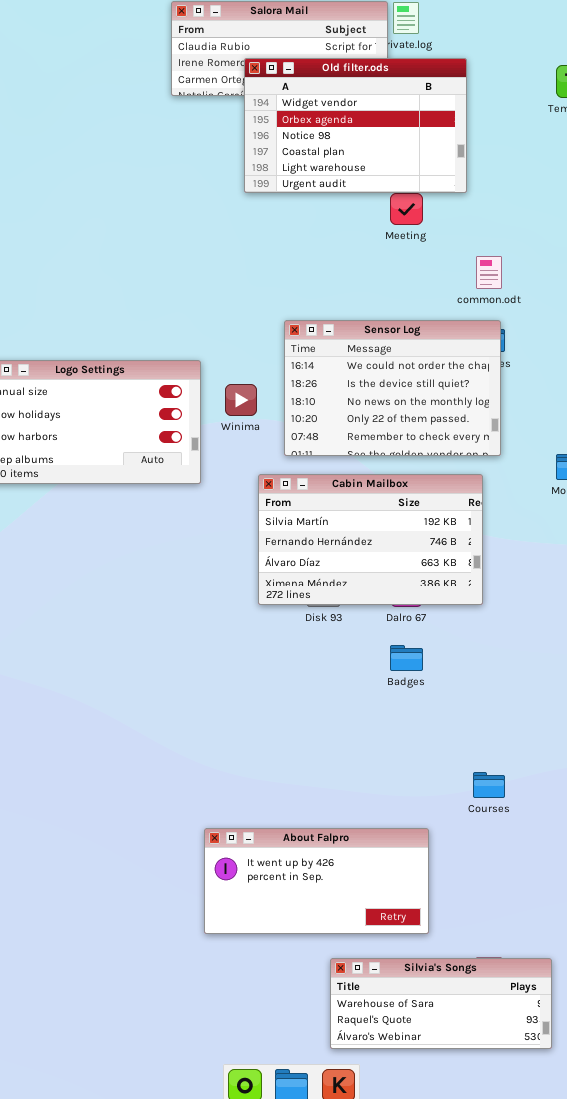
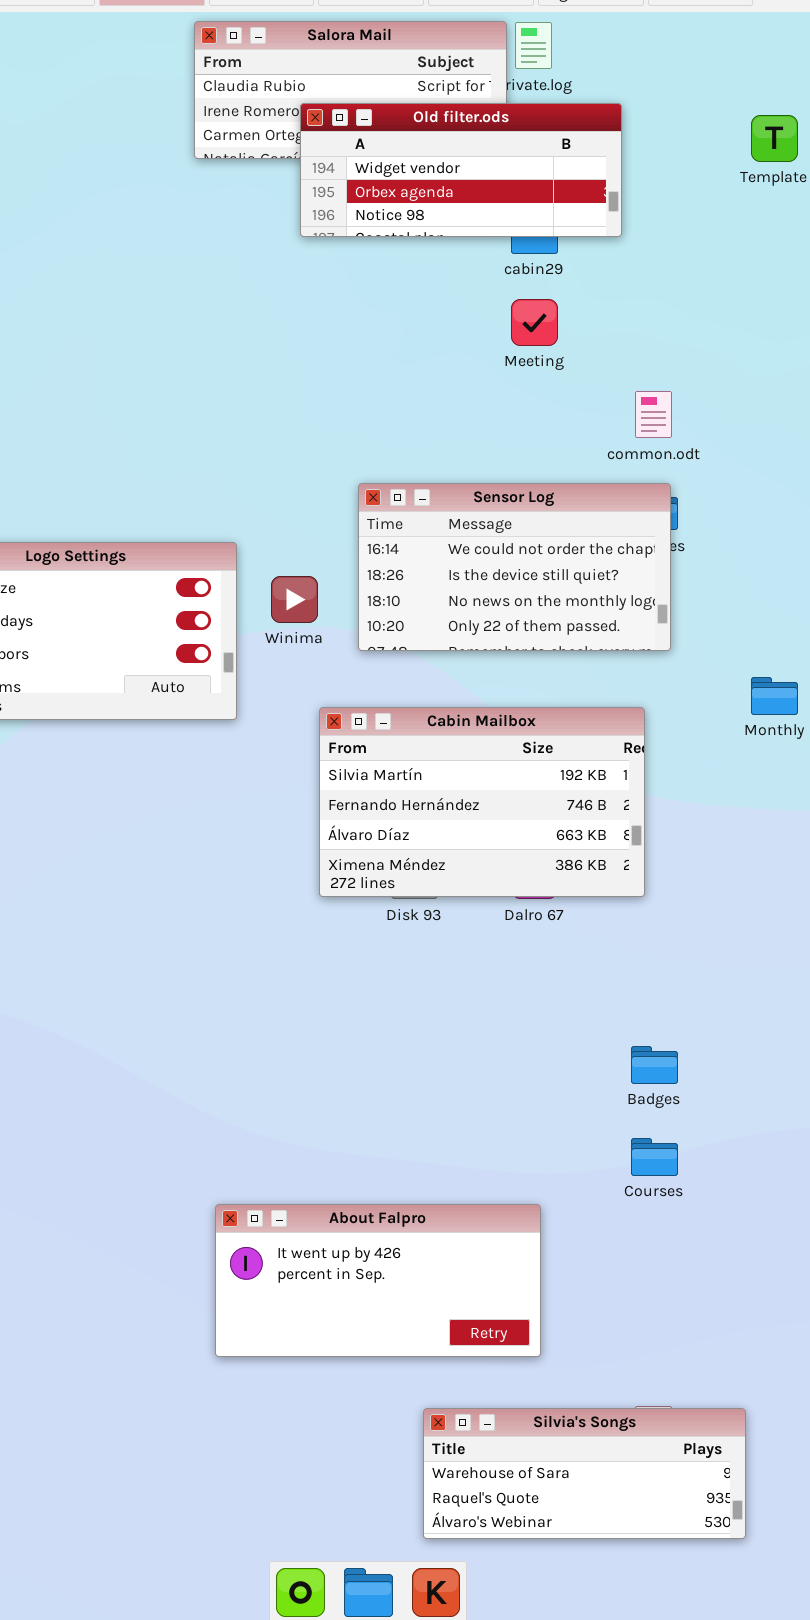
Old filter.ods: [244,58,467,193] -> [300,103,622,237], resized
Sensor Log: [284,320,501,456] -> [358,483,671,651], resized
Badges: [390,645,423,671] -> [631,1046,678,1084], moved
About Falpro: [204,828,429,934] -> [215,1204,541,1357], moved

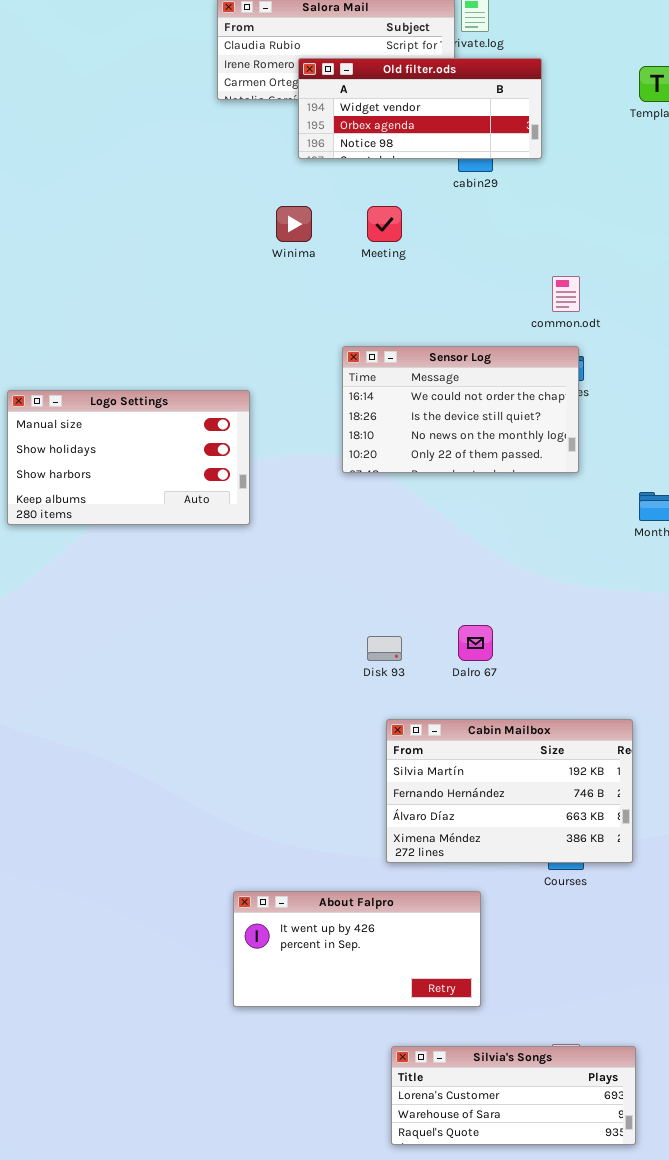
Meeting: [511,299,558,346] -> [367,206,402,242], moved
Winima: [271,576,318,623] -> [276,206,312,242], moved
Cabin Mailbox: [319,707,645,897] -> [386,719,633,863], moved
Silvia's Songs: [423,1408,746,1539] -> [391,1046,636,1145], scrolled up 1 row

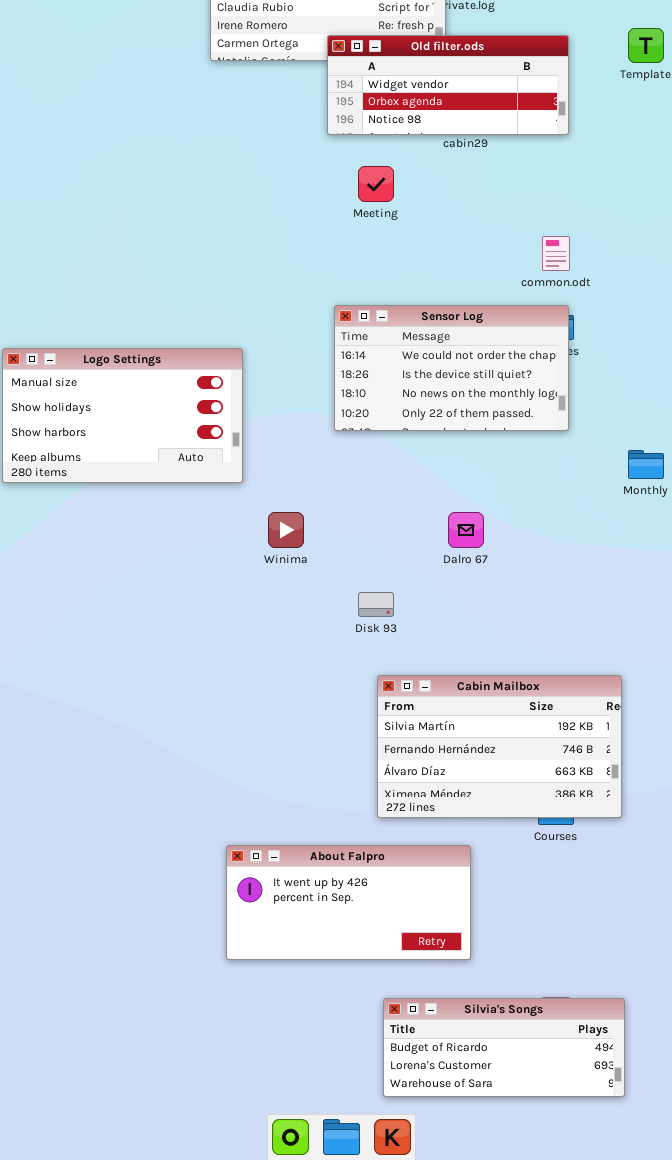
Old filter.ods: [298,58,542,159] -> [327,35,569,135], moved
Winima: [276,206,312,242] -> [268,512,304,548], moved
Dalro 67: [458,625,493,661] -> [448,512,484,548], moved
Silvia's Songs: [391,1046,636,1145] -> [383,998,625,1097], scrolled up 1 row

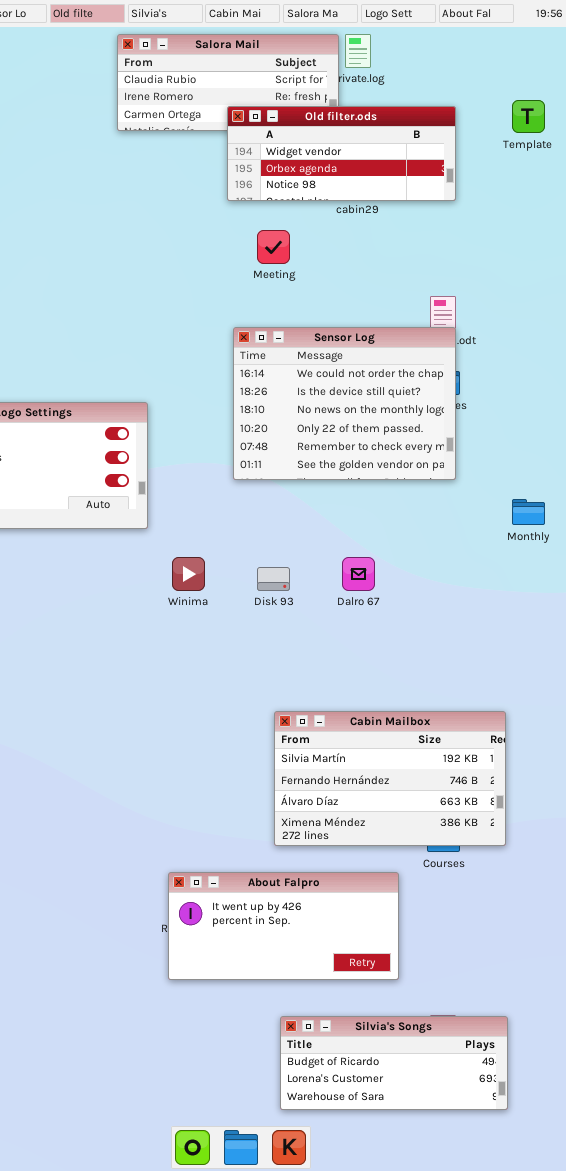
Sensor Log: [334,305,569,431] -> [233,327,456,480], resized
Disk 93: [358,592,394,617] -> [257,567,290,591], moved
About Falpro: [226,845,471,960] -> [168,872,399,980], moved

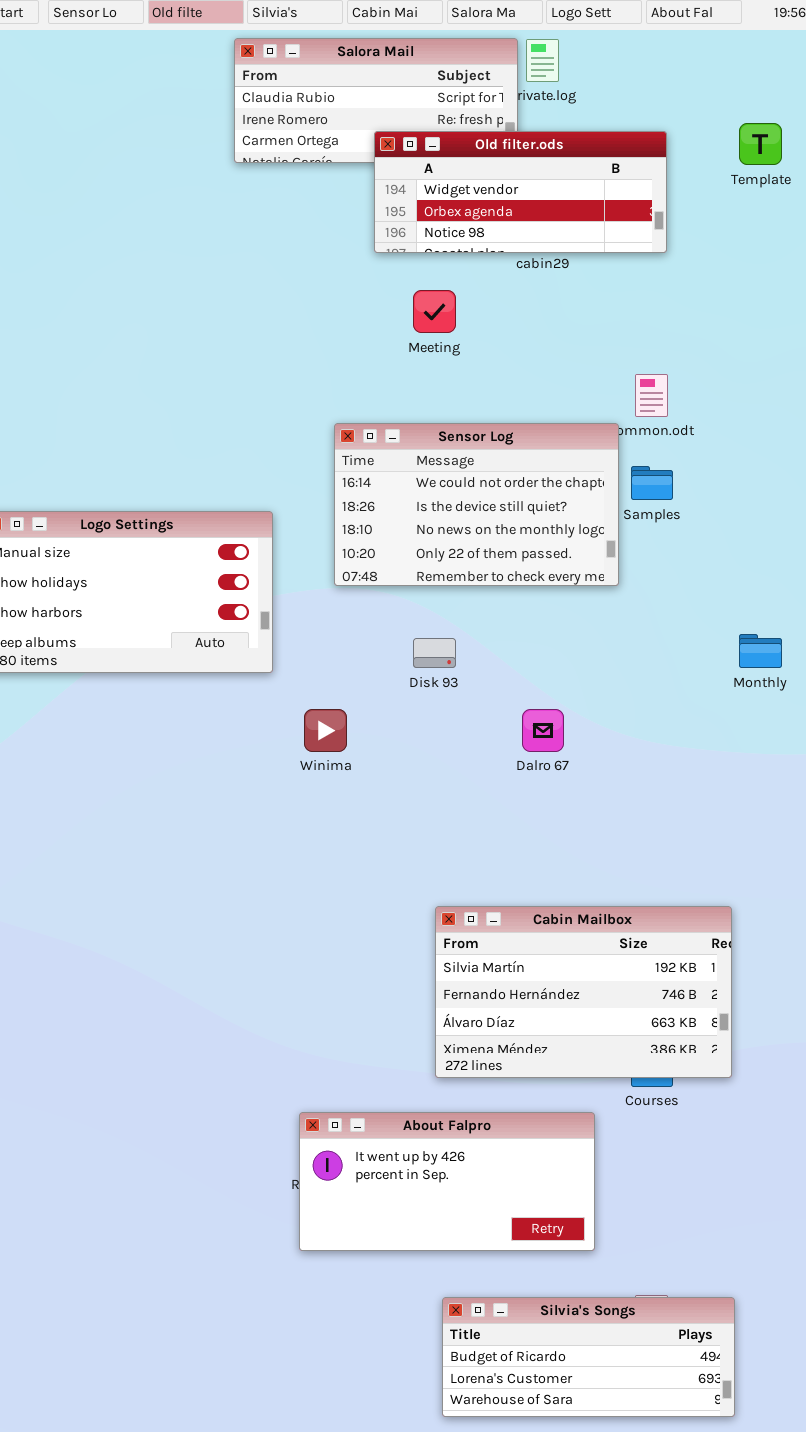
Sensor Log: [233,327,456,480] -> [334,423,619,586], moved, resized
Disk 93: [257,567,290,591] -> [413,638,456,668], moved

